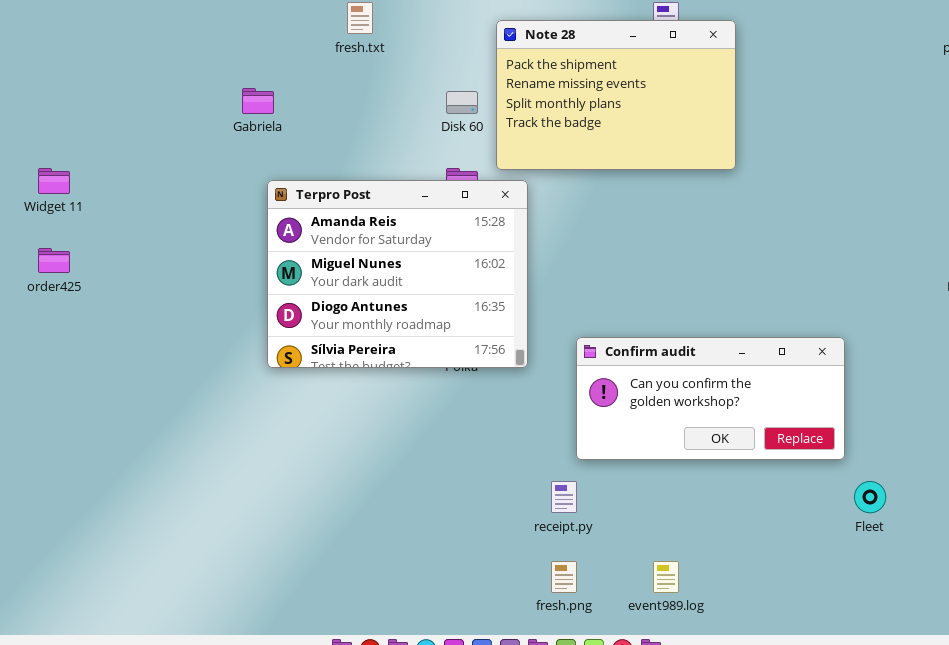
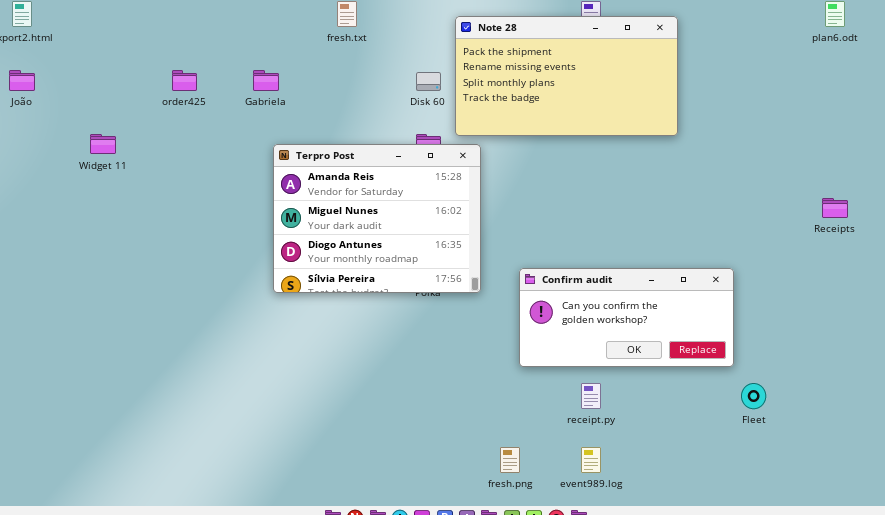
Note 28: [496,20,736,170] -> [455,16,678,136], resized
order425: [38,248,70,273] -> [172,70,197,91], moved
receipt.py: [551,481,577,513] -> [581,383,601,409], moved

